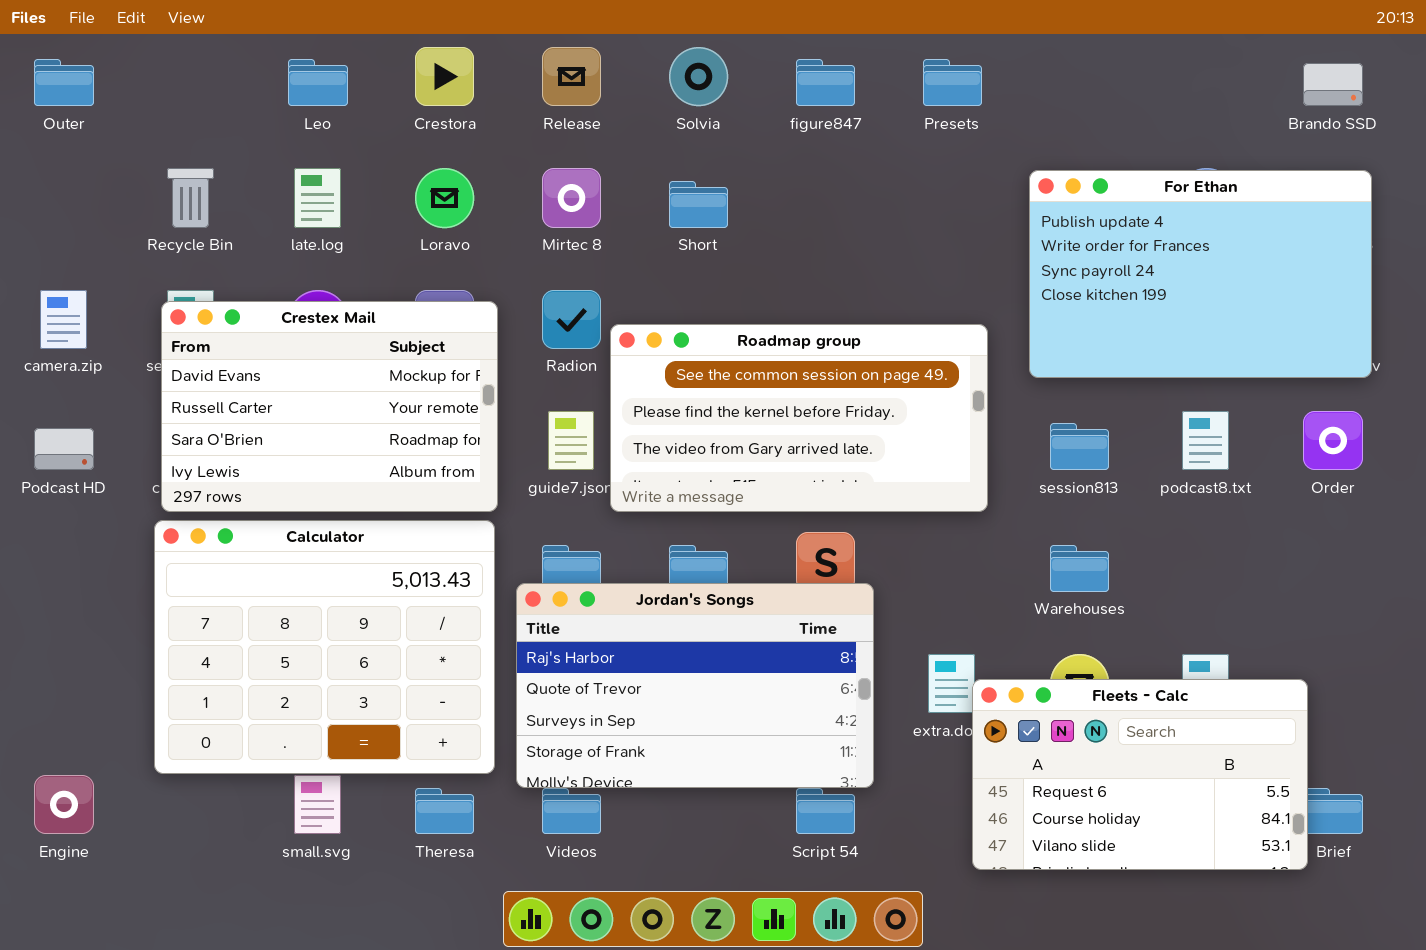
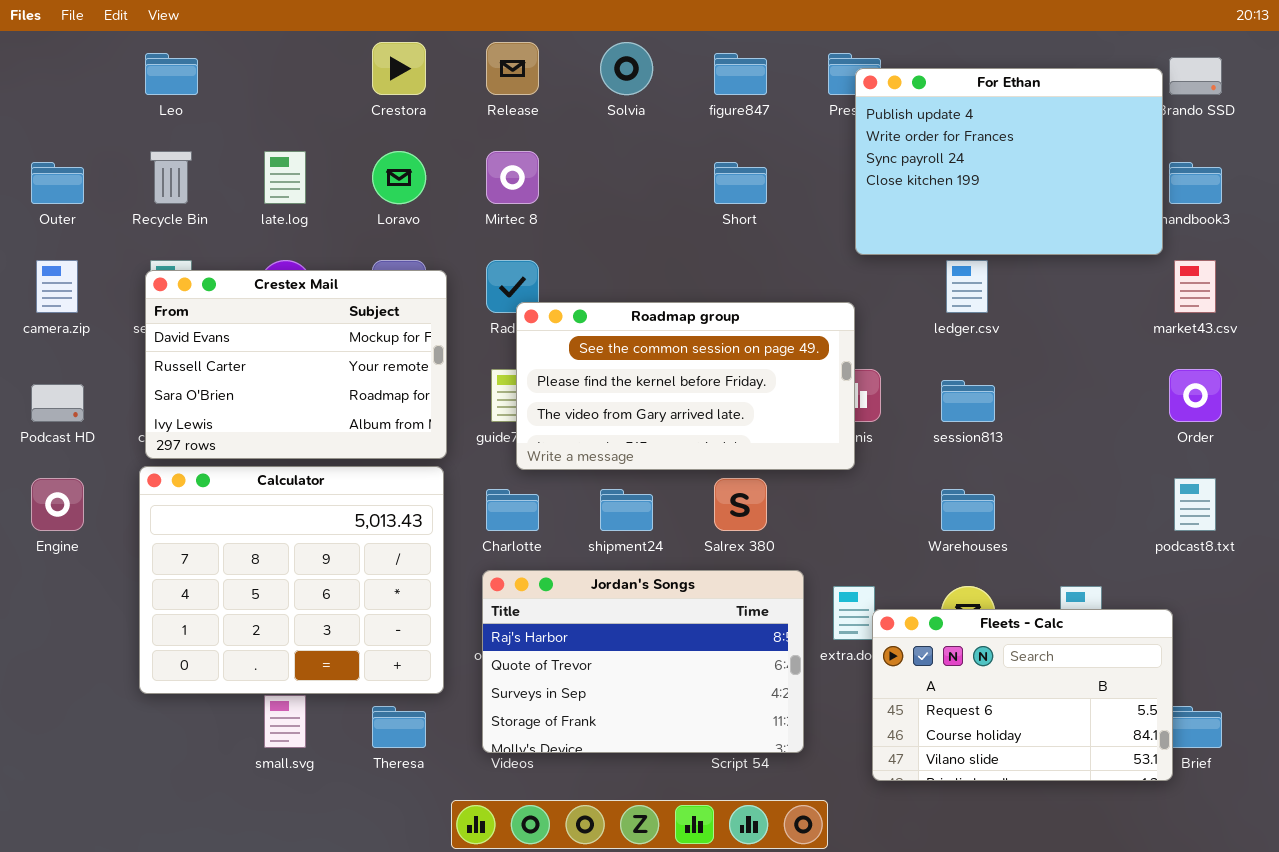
Outer: [34,59,94,106] -> [31,162,84,204], moved
Leo: [288,59,348,106] -> [145,53,198,95], moved
For Ethan: [1029,170,1372,378] -> [855,68,1163,255], moved
Short: [669,181,728,228] -> [714,162,767,204], moved
Roadmap group: [610,324,988,512] -> [516,302,855,470], moved
podcast8.txt: [1182,411,1229,470] -> [1174,478,1216,531], moved
Jordan's Songs: [516,583,874,788] -> [482,570,804,753], moved
Engine: [34,775,94,834] -> [31,478,84,531], moved

